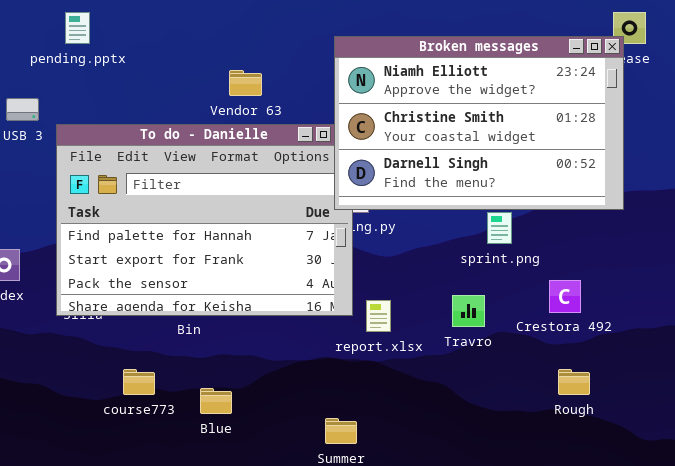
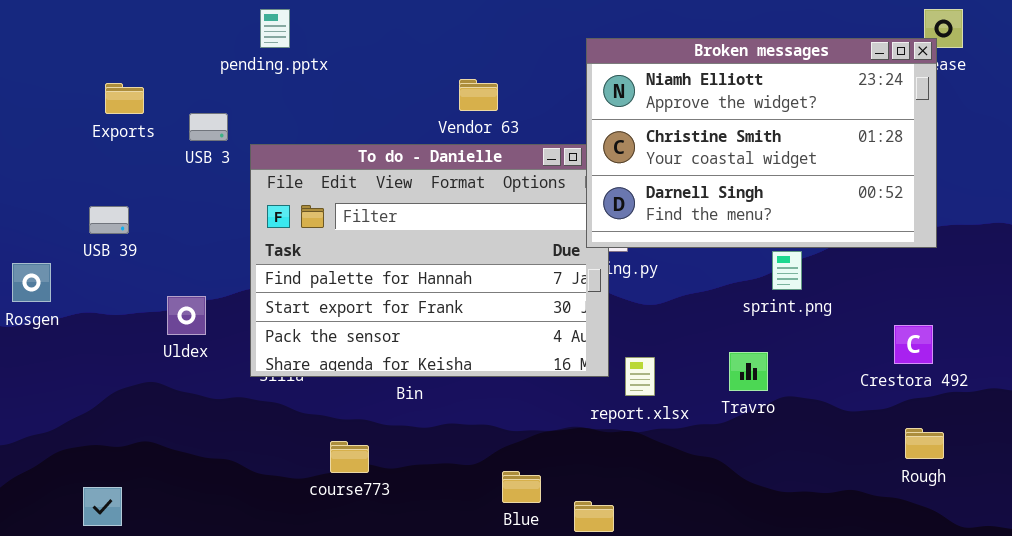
Crestora 492: [549,280,581,313] -> [894,325,933,364], moved
Rough: [558,369,590,395] -> [905,428,944,459], moved
Blue: [200,388,232,414] -> [502,471,541,503], moved

